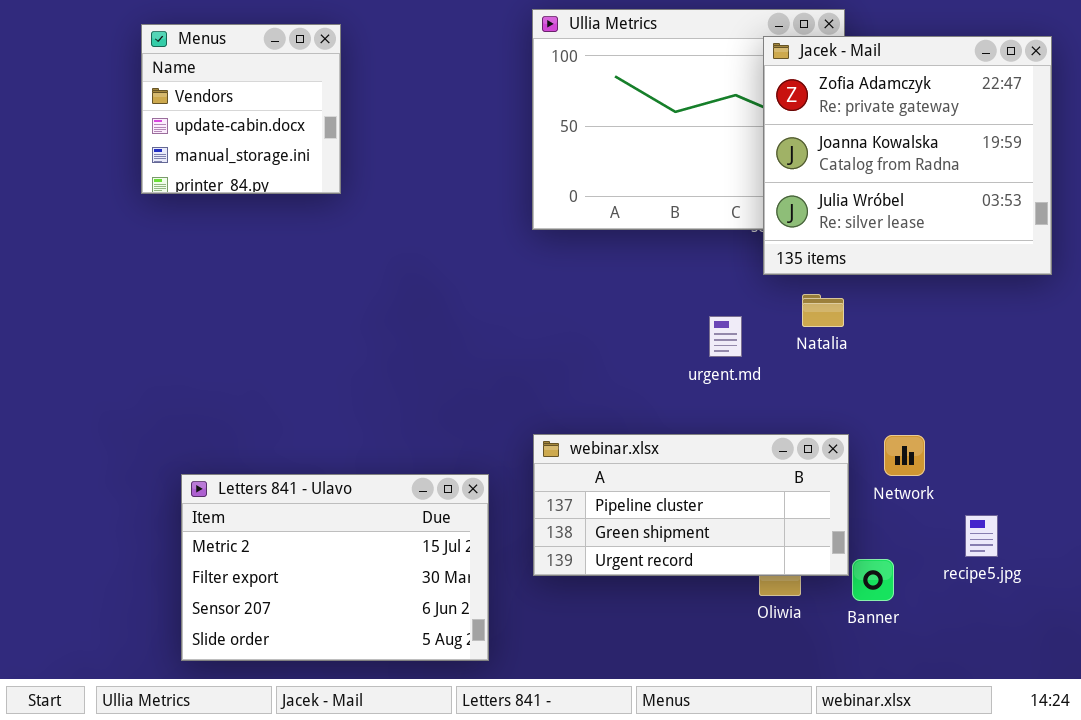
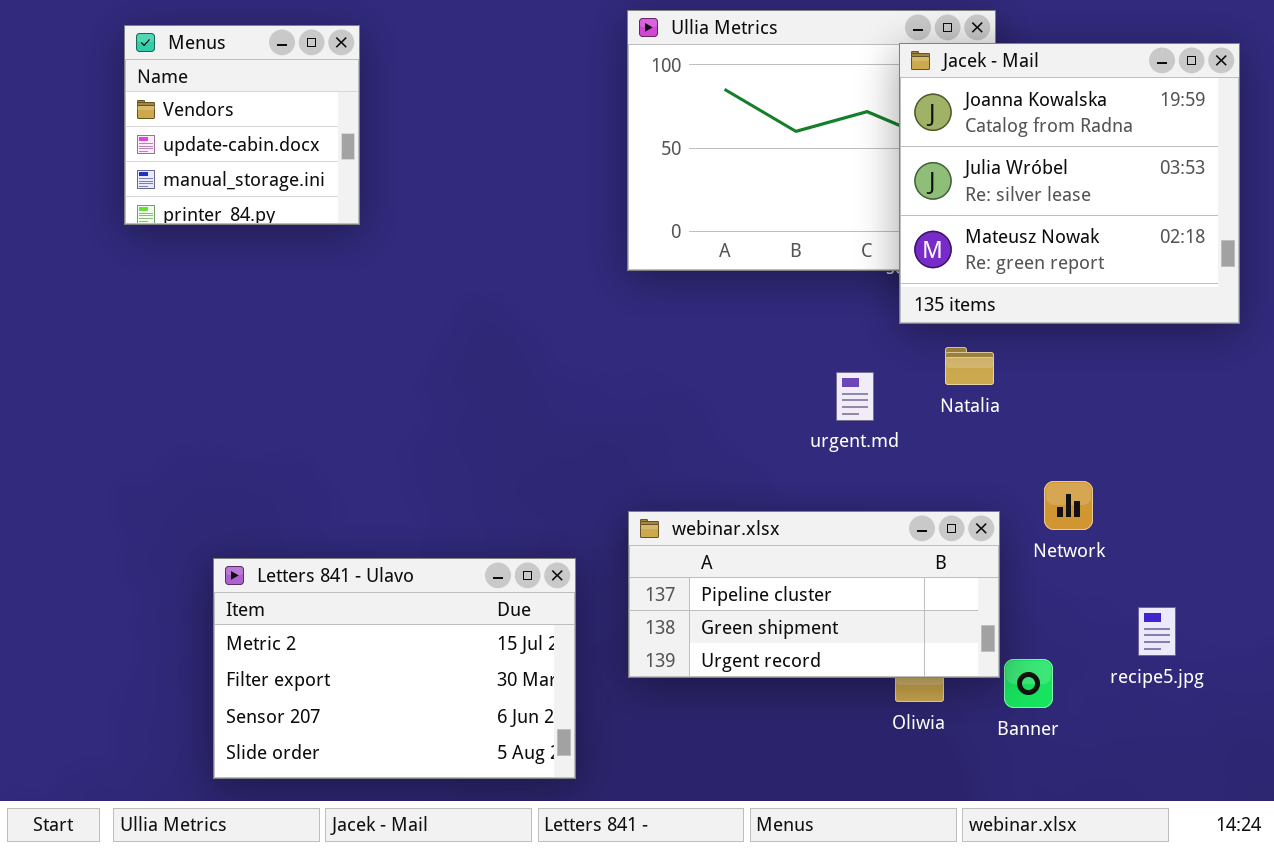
Menus: [141,24,341,194] -> [124,25,360,225], moved
Jacek - Mail: [763,36,1052,275] -> [899,43,1240,324], scrolled down 1 row
Network: [884,435,925,476] -> [1044,481,1093,530], moved

